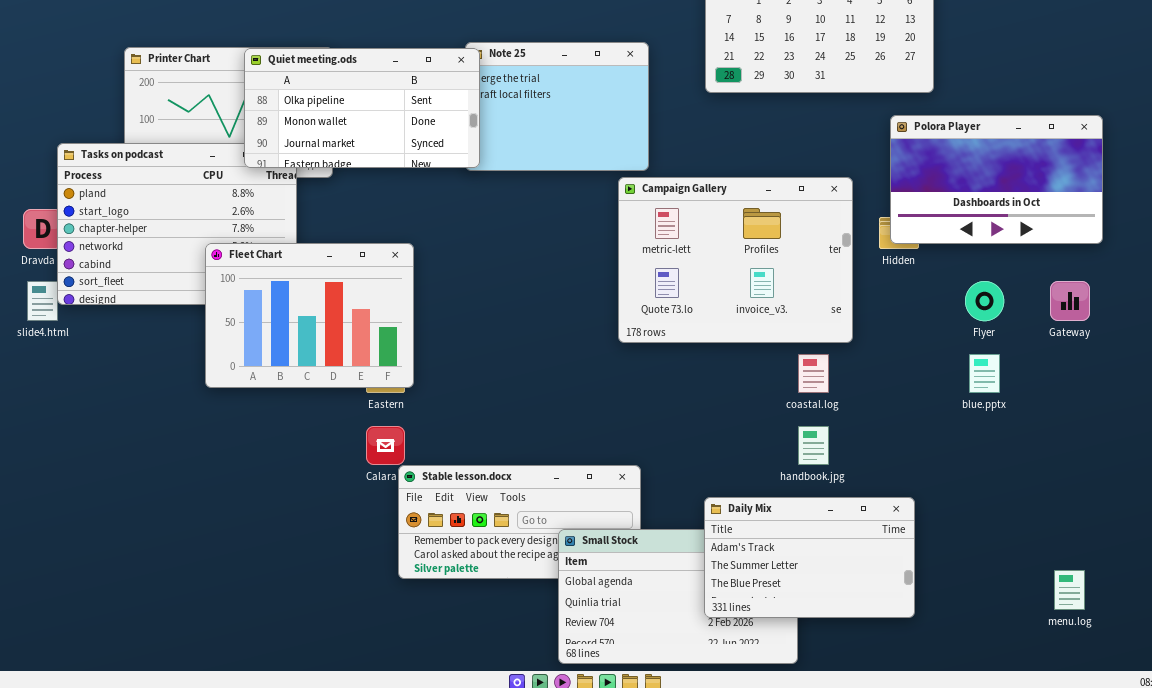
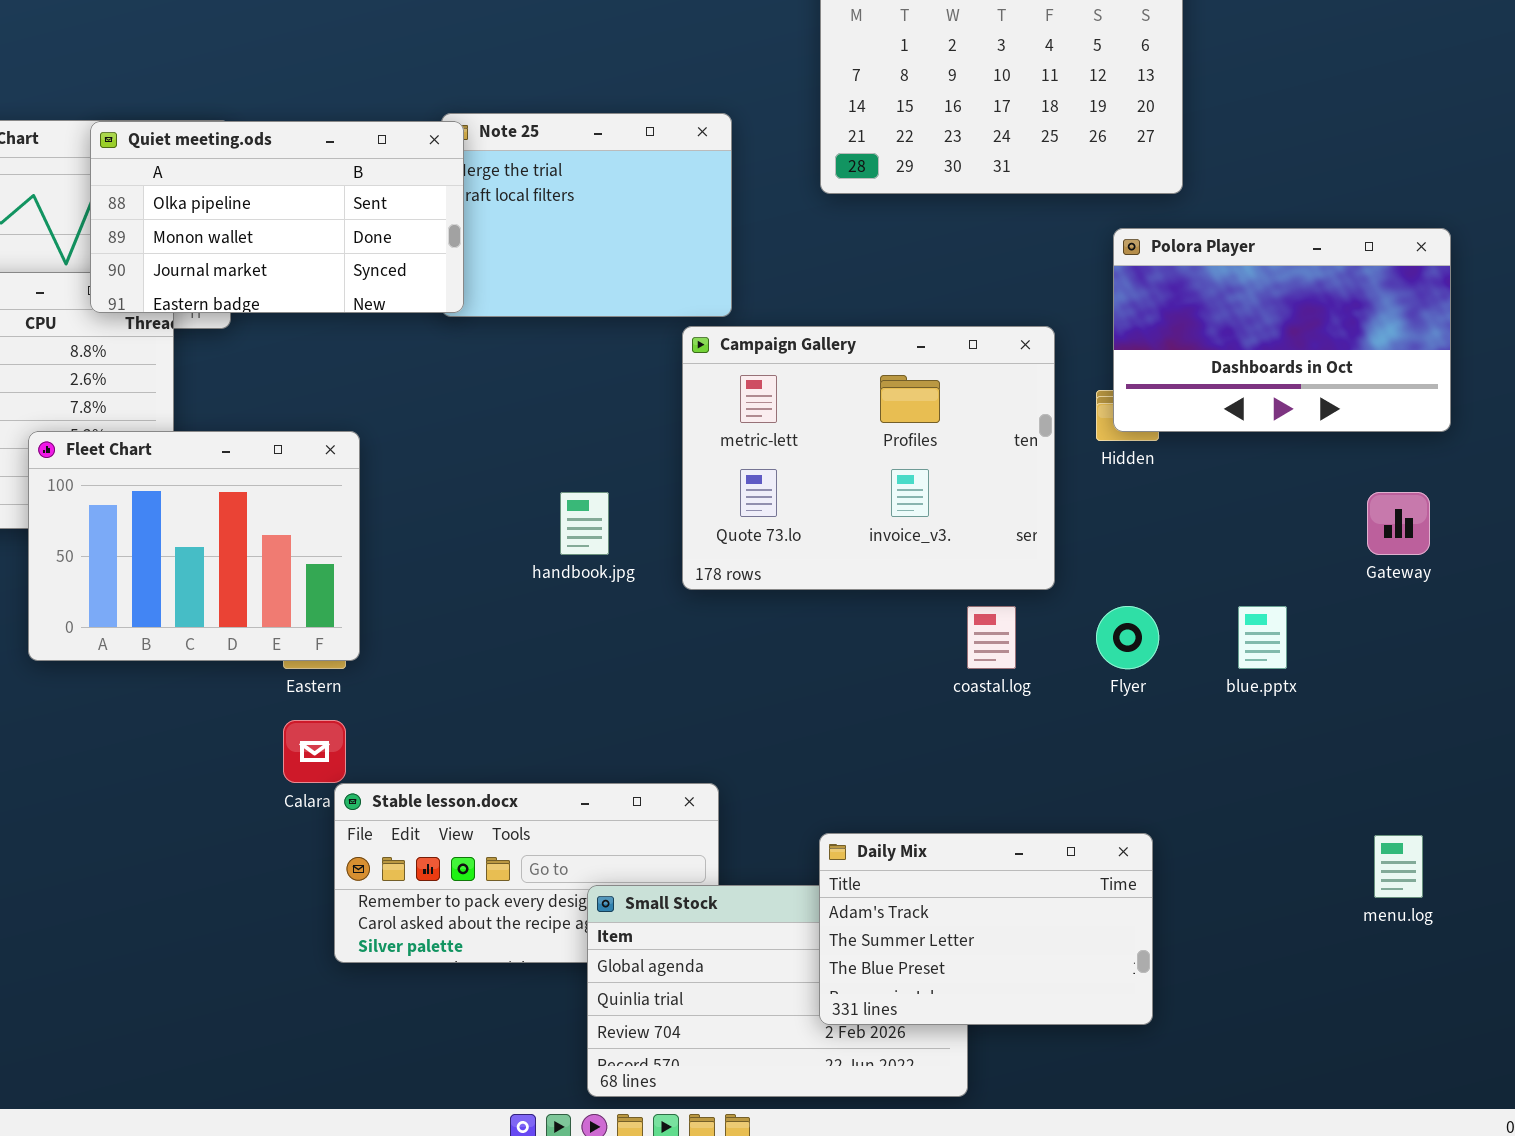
Flyer: [965,281,1004,321] -> [1096,606,1159,669], moved
handbook.jpg: [798,426,829,465] -> [560,492,609,555], moved
menu.log: [1054,570,1085,610] -> [1374,835,1423,898], moved

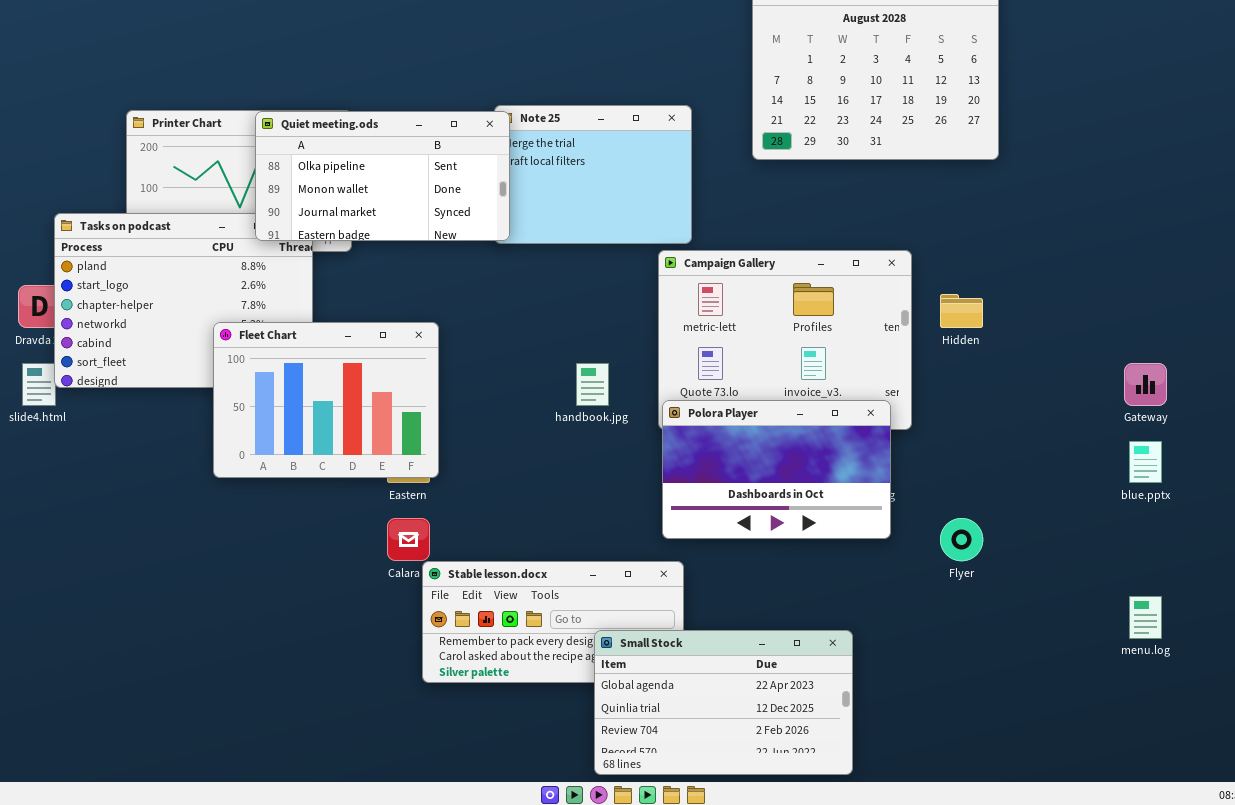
Polora Player: [1113,228,1451,432] -> [662,400,891,539], moved
Flyer: [1096,606,1159,669] -> [940,518,983,561], moved
blue.pptx: [1238,606,1287,669] -> [1129,441,1162,483], moved
Daily Mix: [819,833,1153,1025] -> none, closed

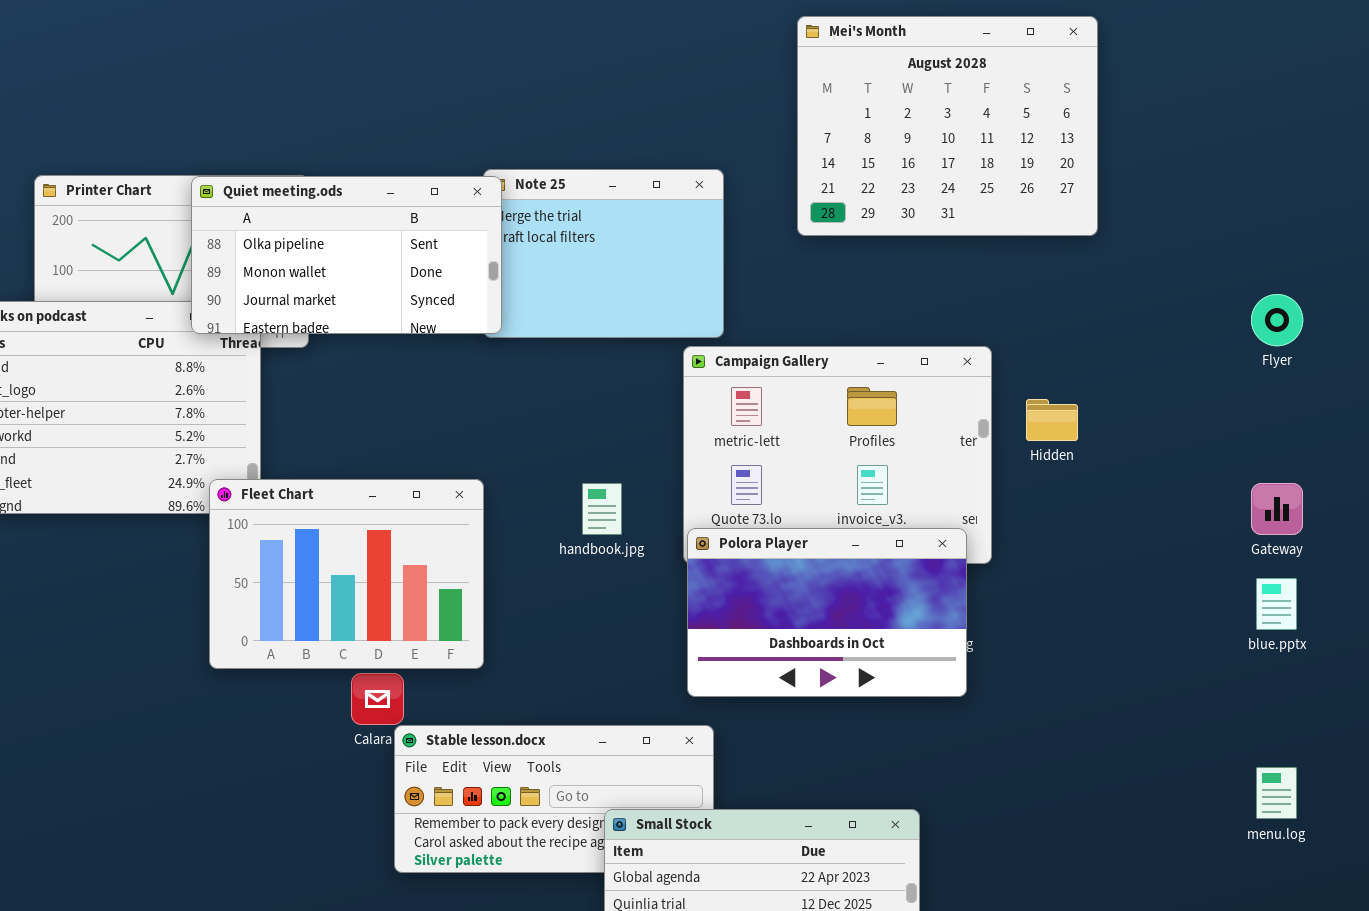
Fleet Chart: [213,322,439,478] -> [209,479,484,669], moved
Flyer: [940,518,983,561] -> [1251,294,1303,346], moved

